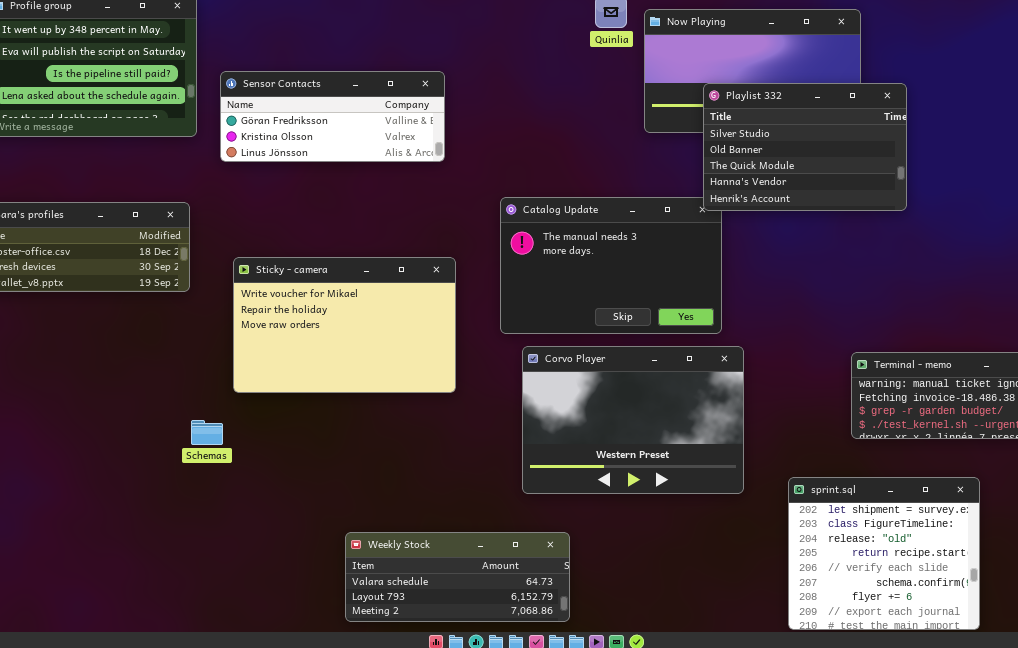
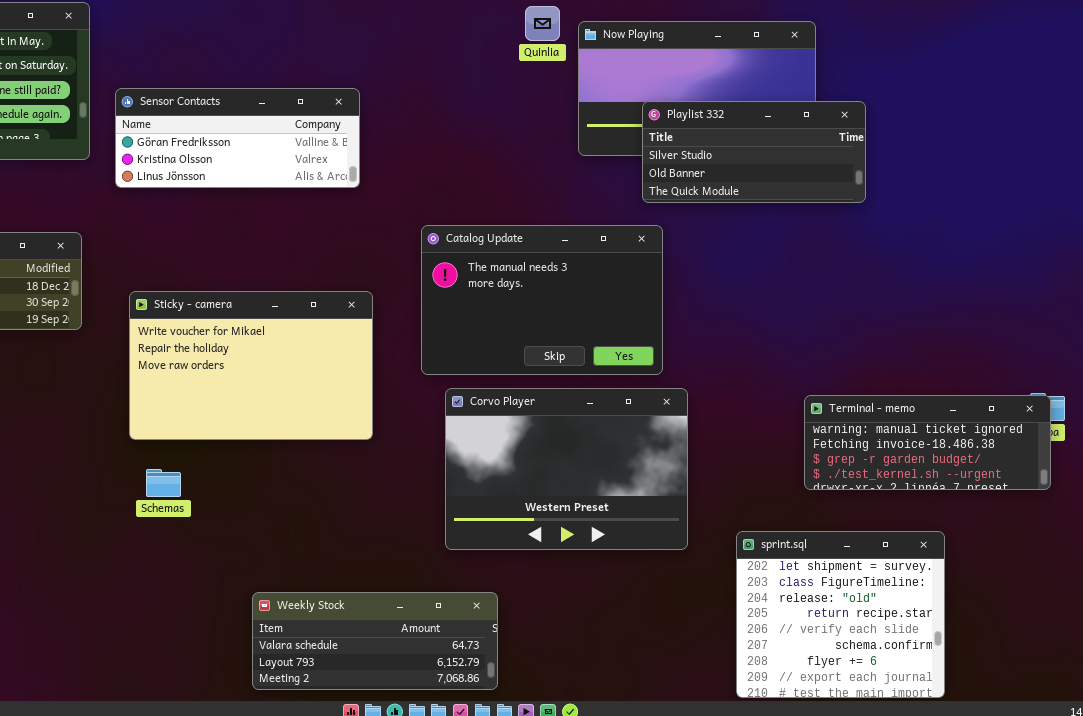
Playlist 332: [703,83,907,211] -> [642,101,866,203], resized
Schemas: [191,420,223,445] -> [146,469,181,497], moved

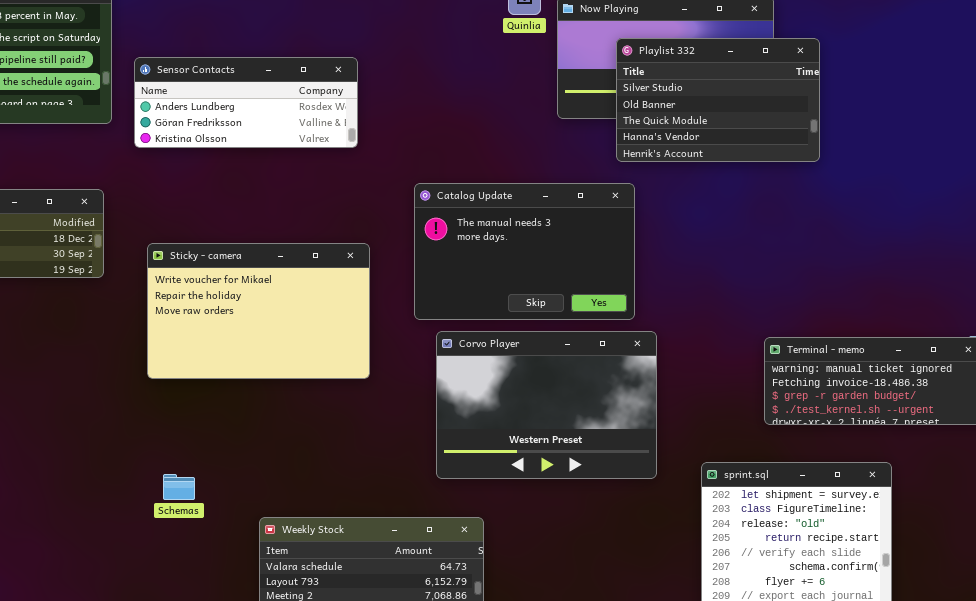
Sensor Contacts: [115,88,360,188] -> [134,57,358,148], scrolled up 1 row
Playlist 332: [642,101,866,203] -> [616,38,820,162], resized
Schemas: [146,469,181,497] -> [163,474,195,500], moved

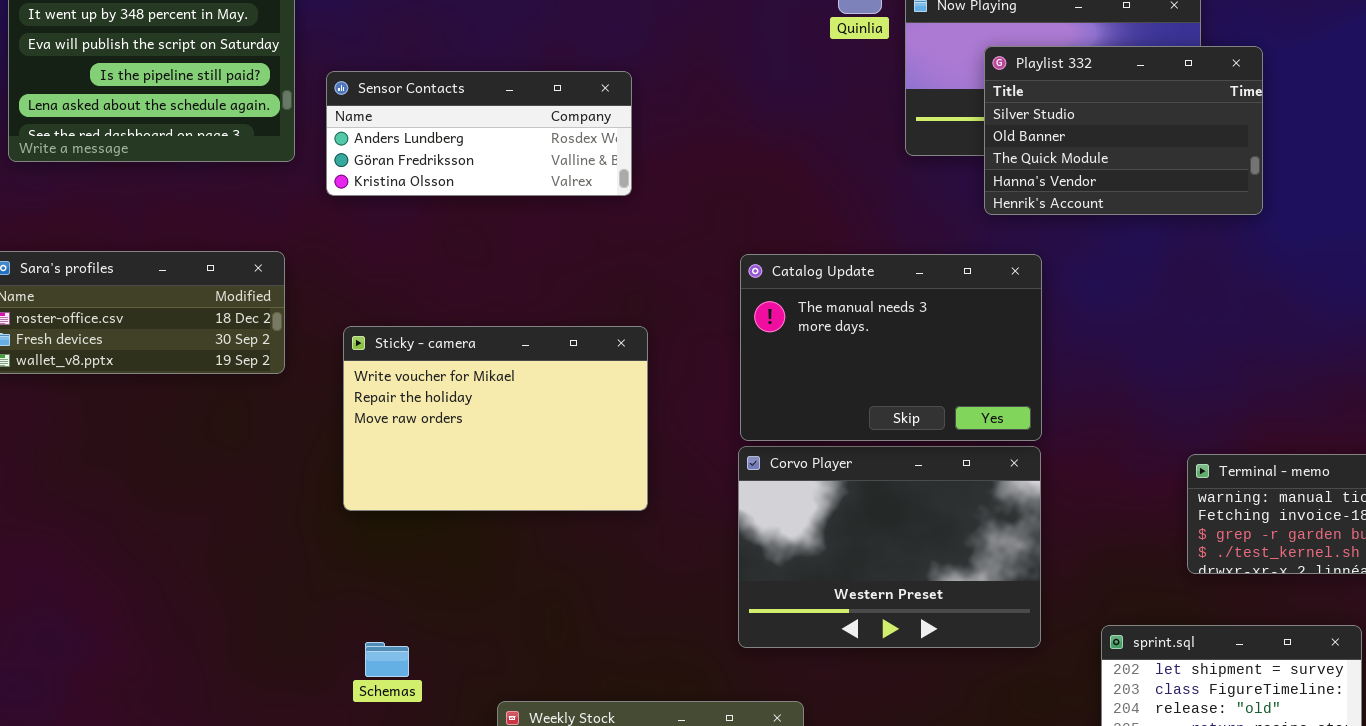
Catalog Update: [414,183,635,320] -> [740,254,1042,441], moved

